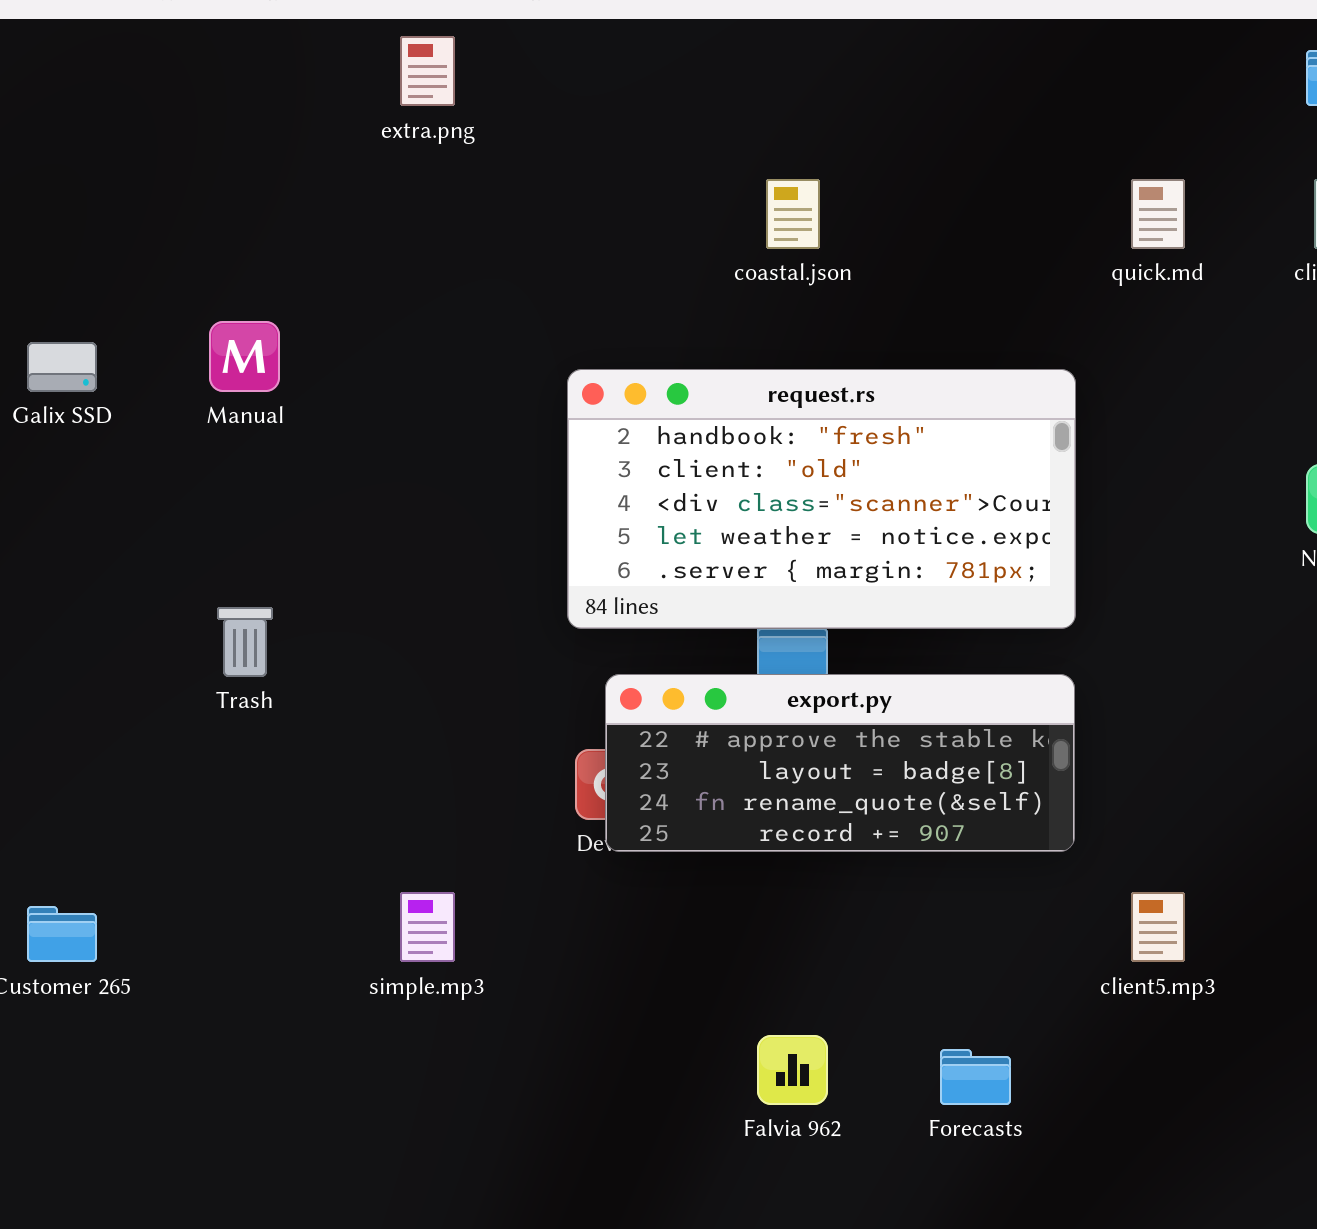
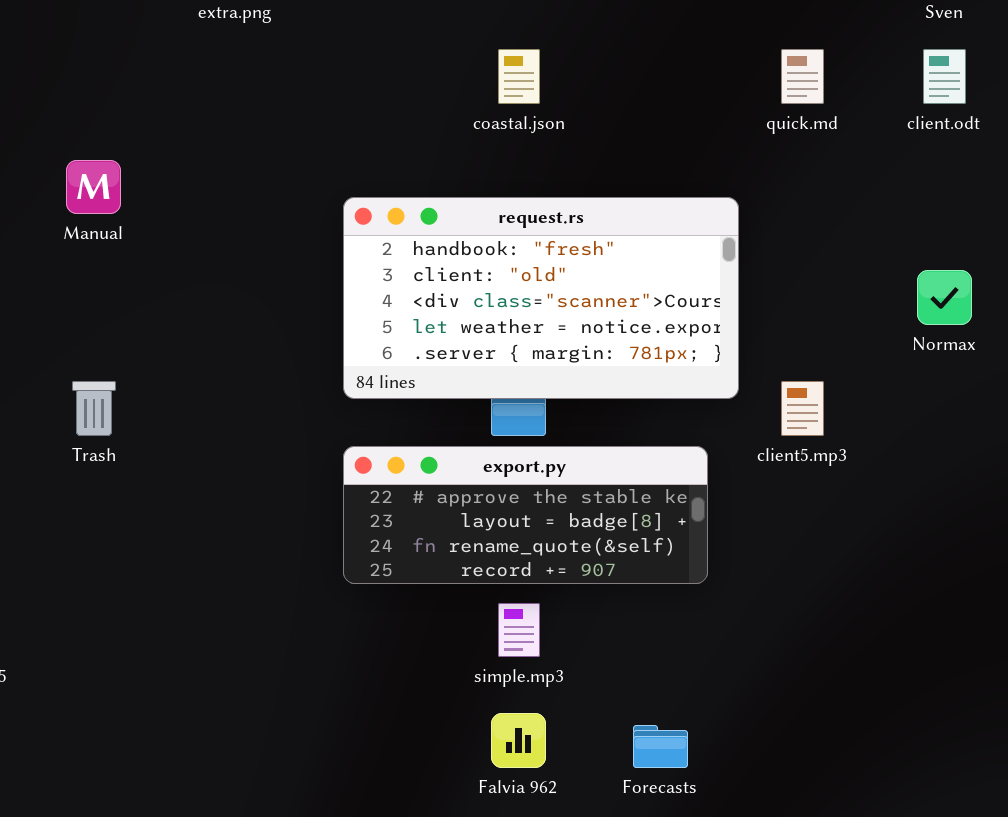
export.py: [605,674,1075,852] -> [343,446,708,584], moved
simple.mp3: [400,892,455,962] -> [498,603,540,657], moved
client5.mp3: [1131,892,1185,962] -> [781,381,824,436], moved

